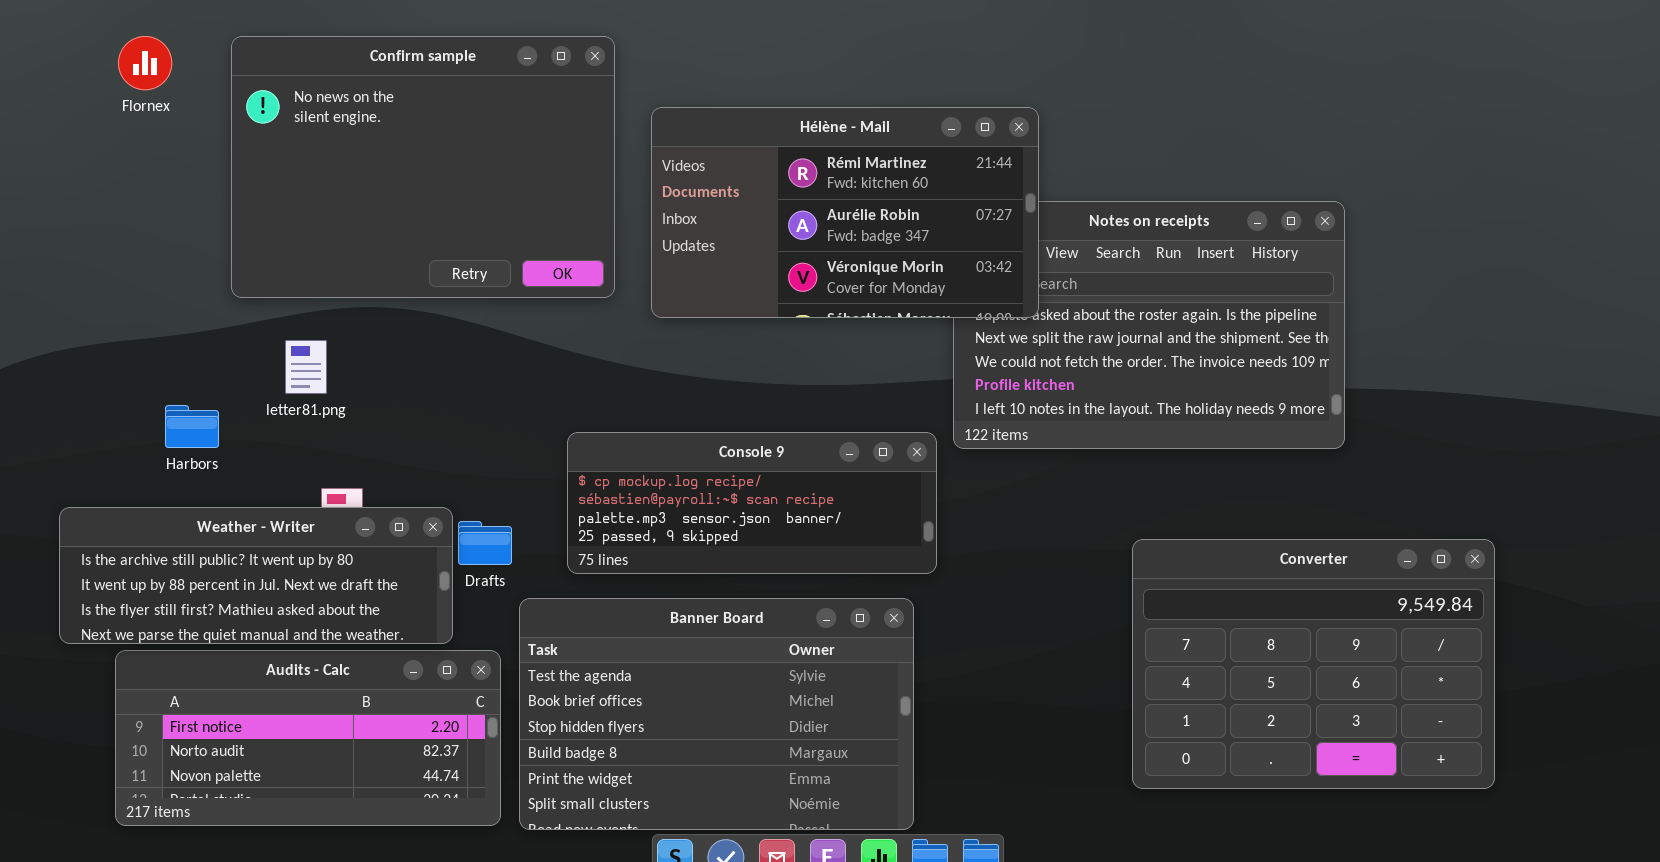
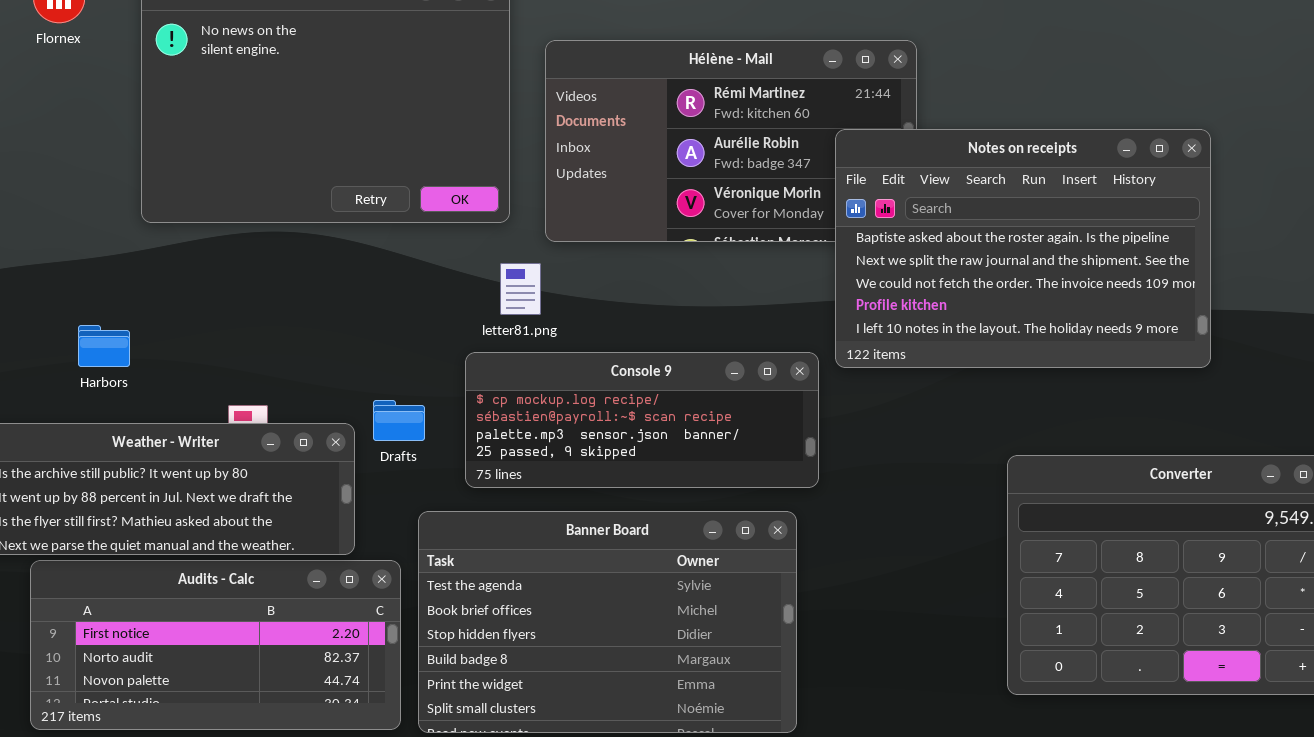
Notes on receipts: [953,201,1345,449] -> [835,129,1211,368], raised
letter81.png: [285,340,327,394] -> [500,263,541,315], moved
Drafts: [458,521,512,565] -> [373,400,425,441], moved

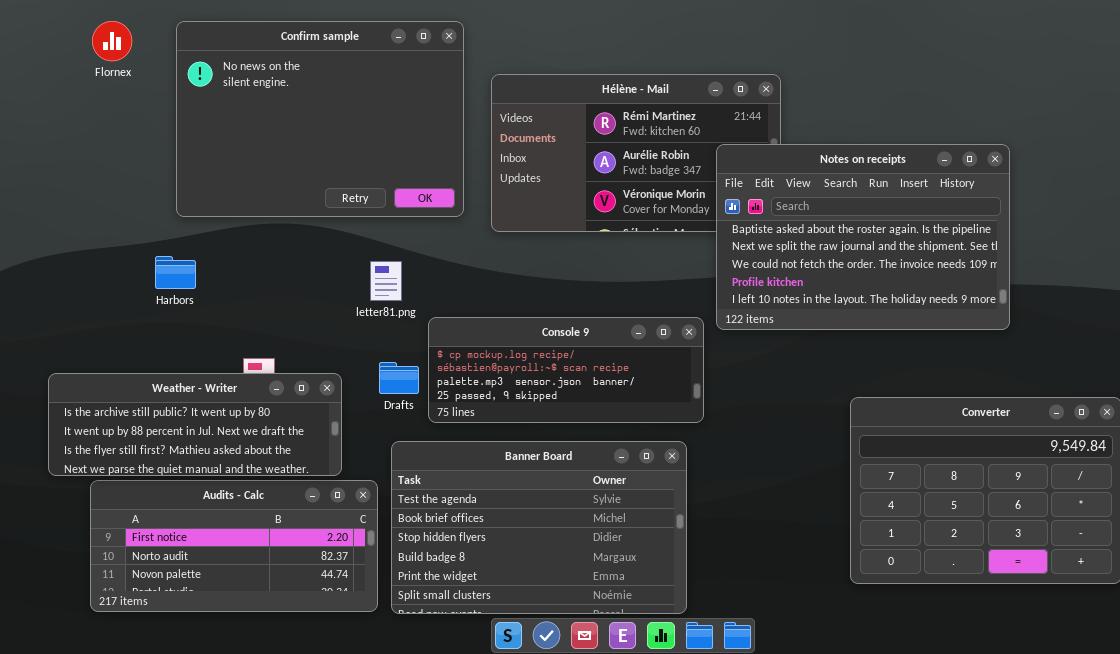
letter81.png: [500,263,541,315] -> [370,261,402,301], moved
Harbors: [78,325,130,367] -> [155,256,196,289], moved
Drafts: [373,400,425,441] -> [379,362,419,394], moved

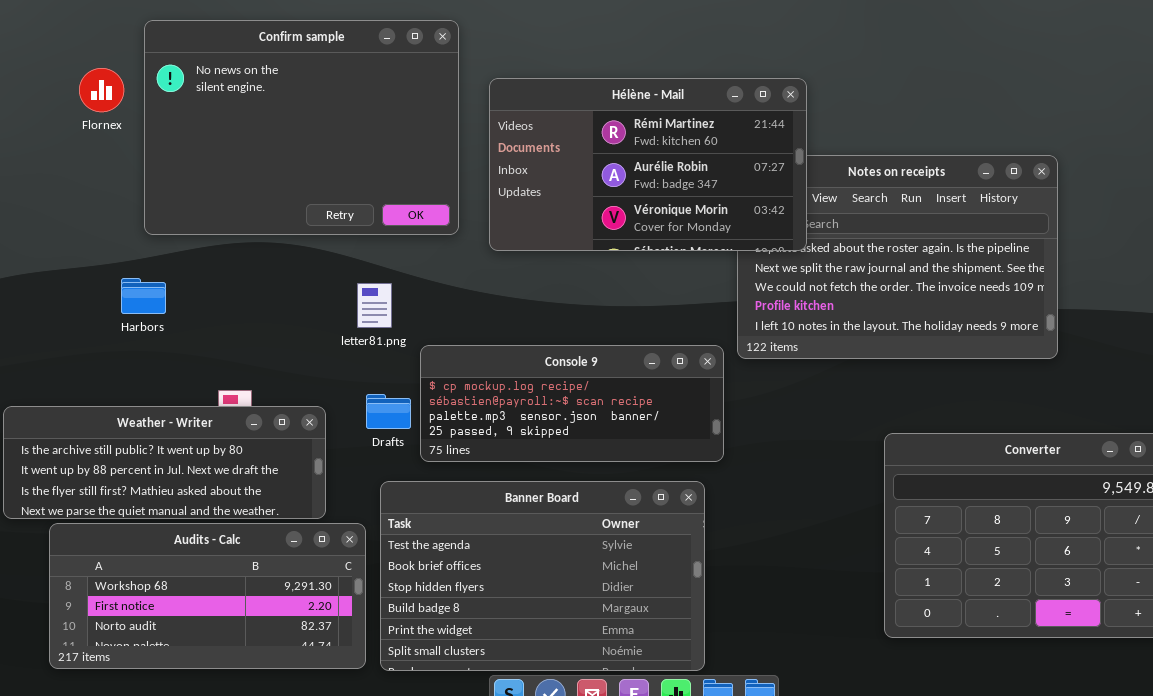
Flornex: [92,21,132,61] -> [79,68,124,112], moved
Hélène - Mail: [491,74,781,232] -> [489,78,807,251], raised
Audits - Calc: [90,480,378,612] -> [49,523,366,669], scrolled up 1 row

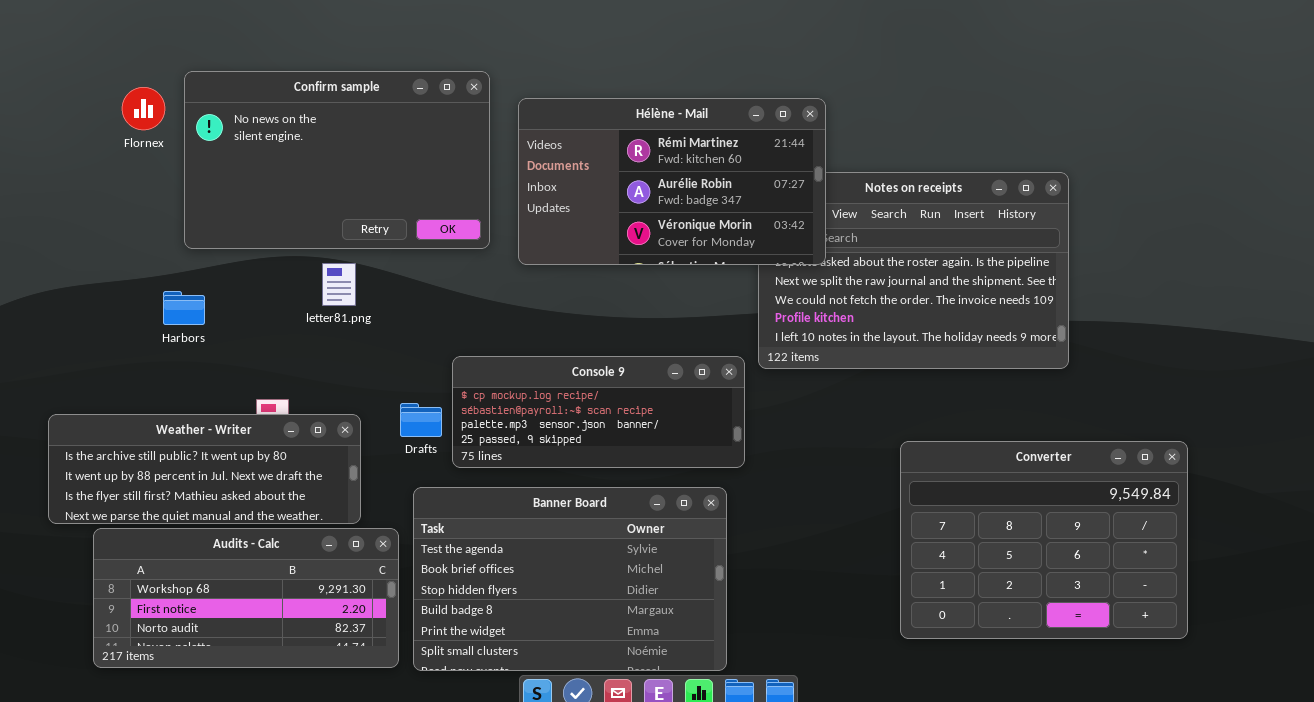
Confirm sample: [144,20,459,235] -> [184,71,490,249], resized
letter81.png: [357,283,392,328] -> [322,263,356,306], moved

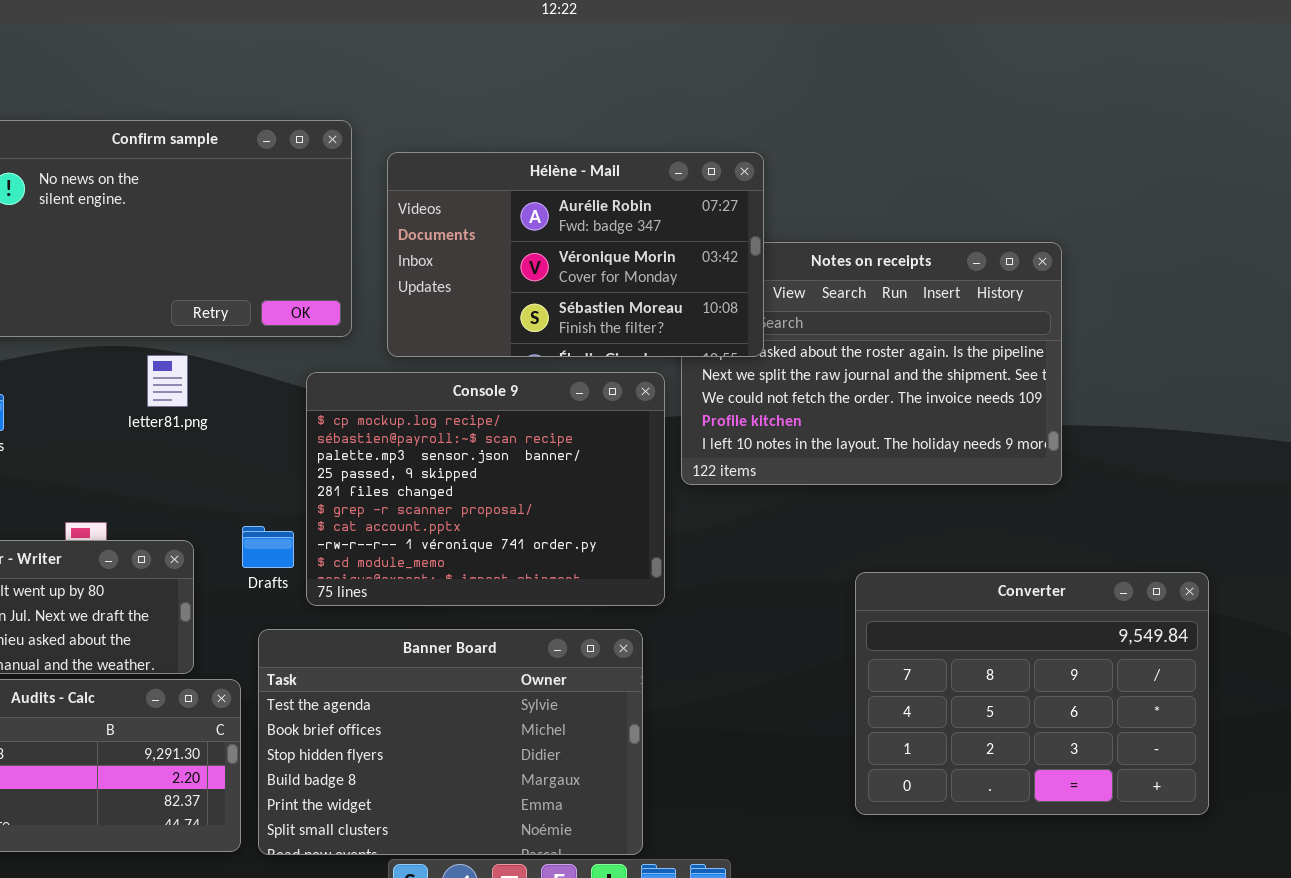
Hélène - Mail: [518,98,826,265] -> [387,152,764,357], scrolled down 1 row
Console 9: [452,356,745,468] -> [306,372,665,606], resized

